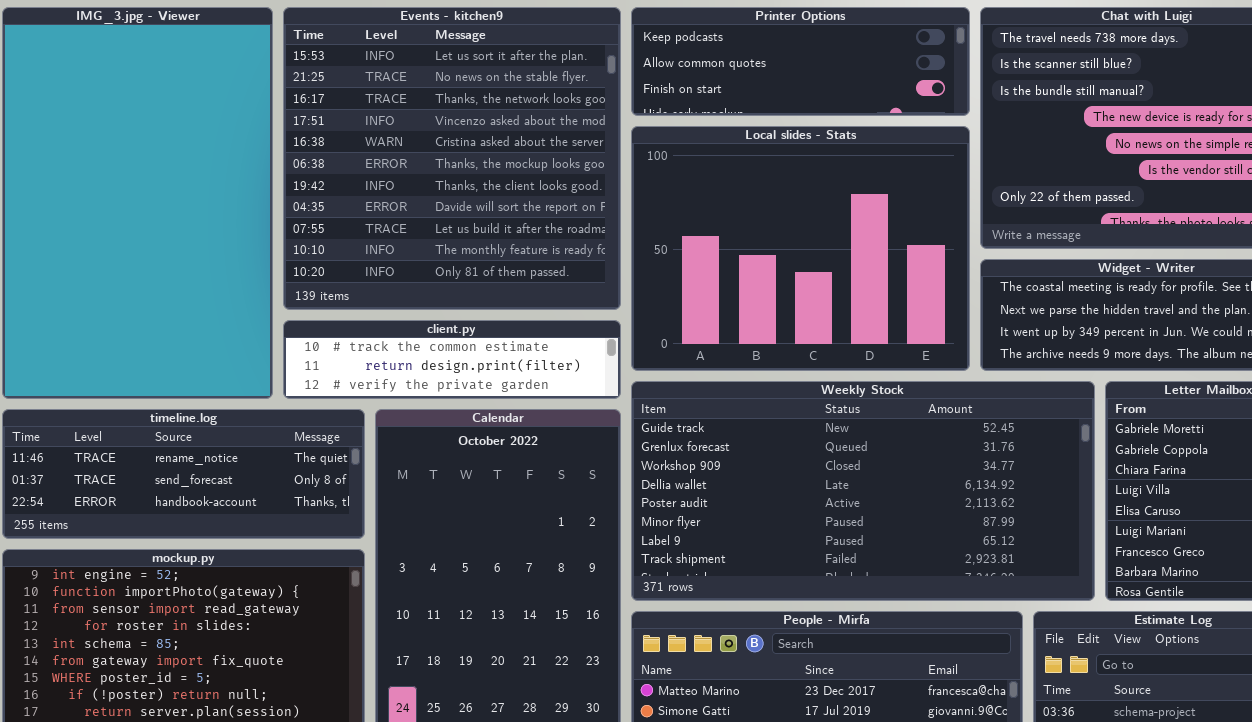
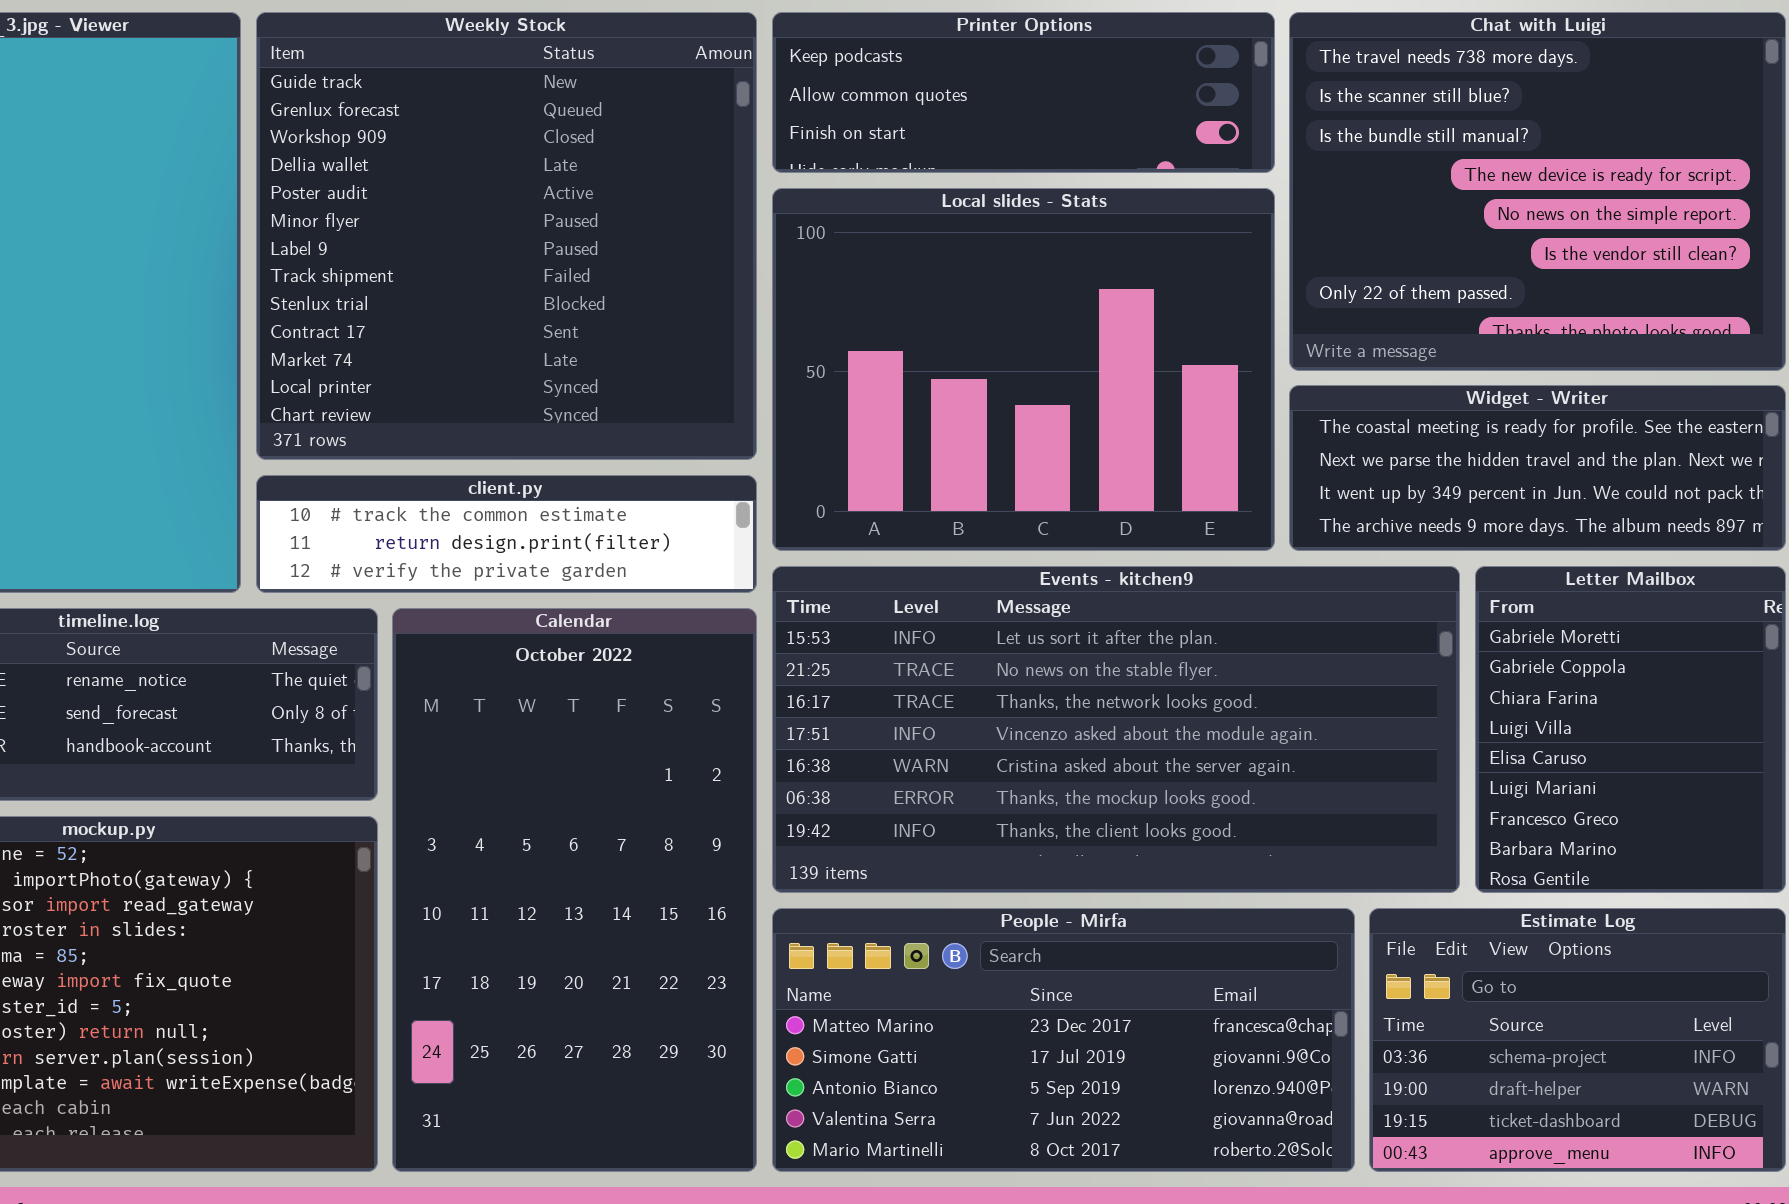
Events - kitchen9: [283,7,621,310] -> [772,566,1460,893], moved, resized
Weekly Stock: [631,381,1095,601] -> [256,12,757,460], moved, resized

